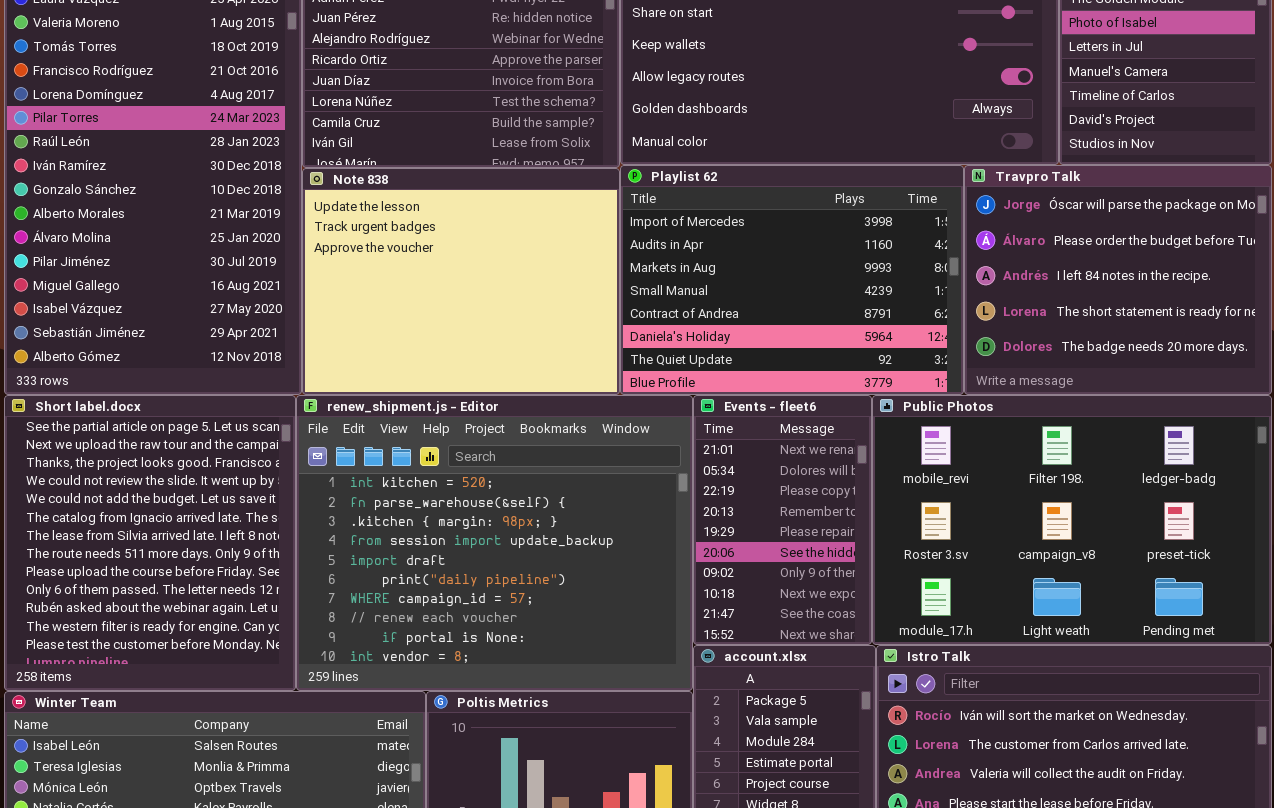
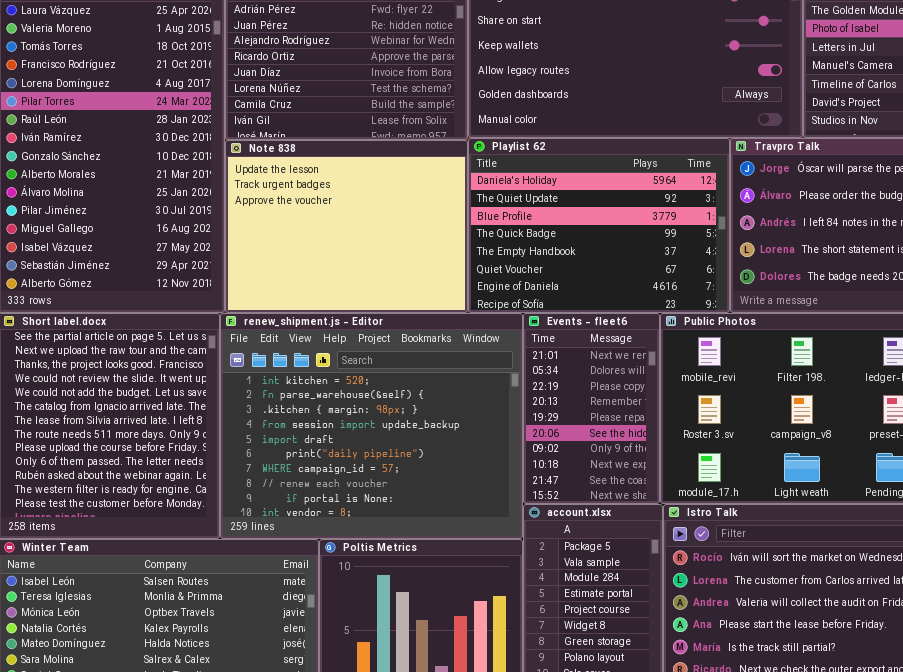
Playlist 62: [620,165,964,395] -> [468,138,730,313], scrolled down 5 rows

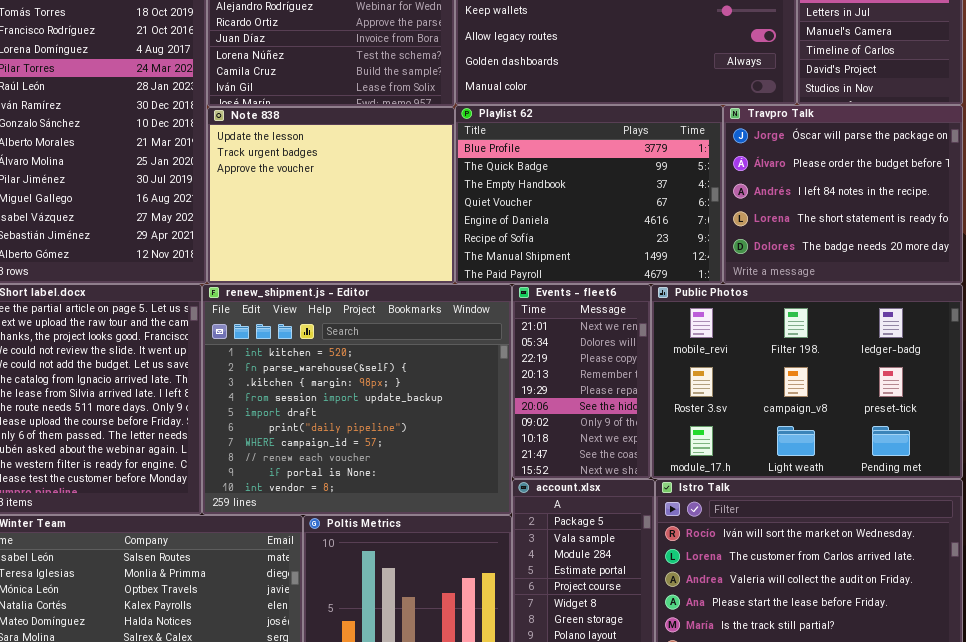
Playlist 62: [468,138,730,313] -> [455,105,723,284], scrolled down 2 rows

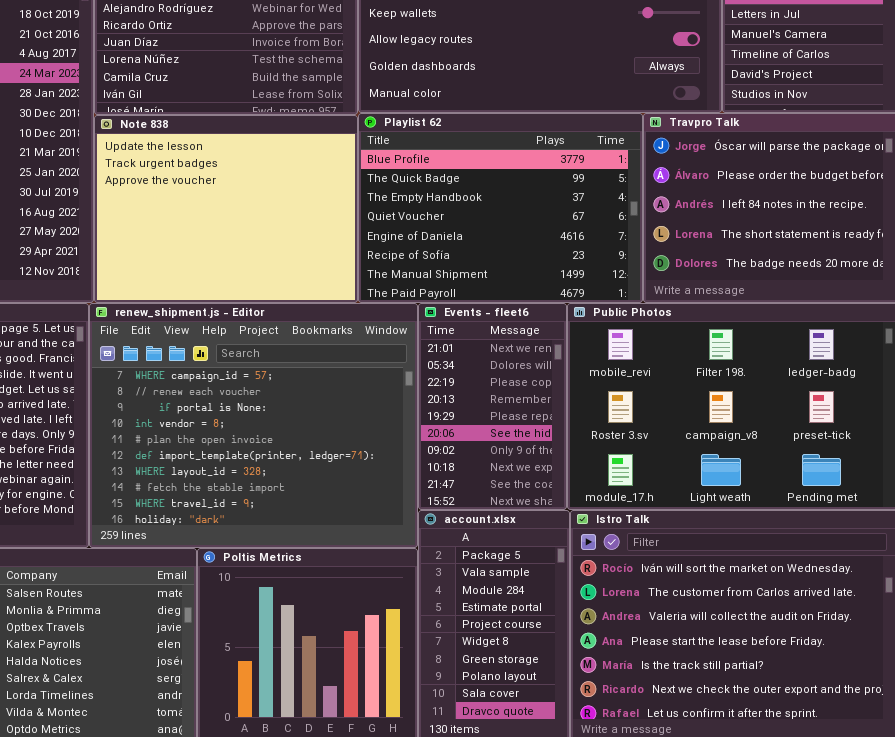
renew_shipment.js - Editor: [202,284,512,515] -> [89,303,418,548], scrolled down 6 rows

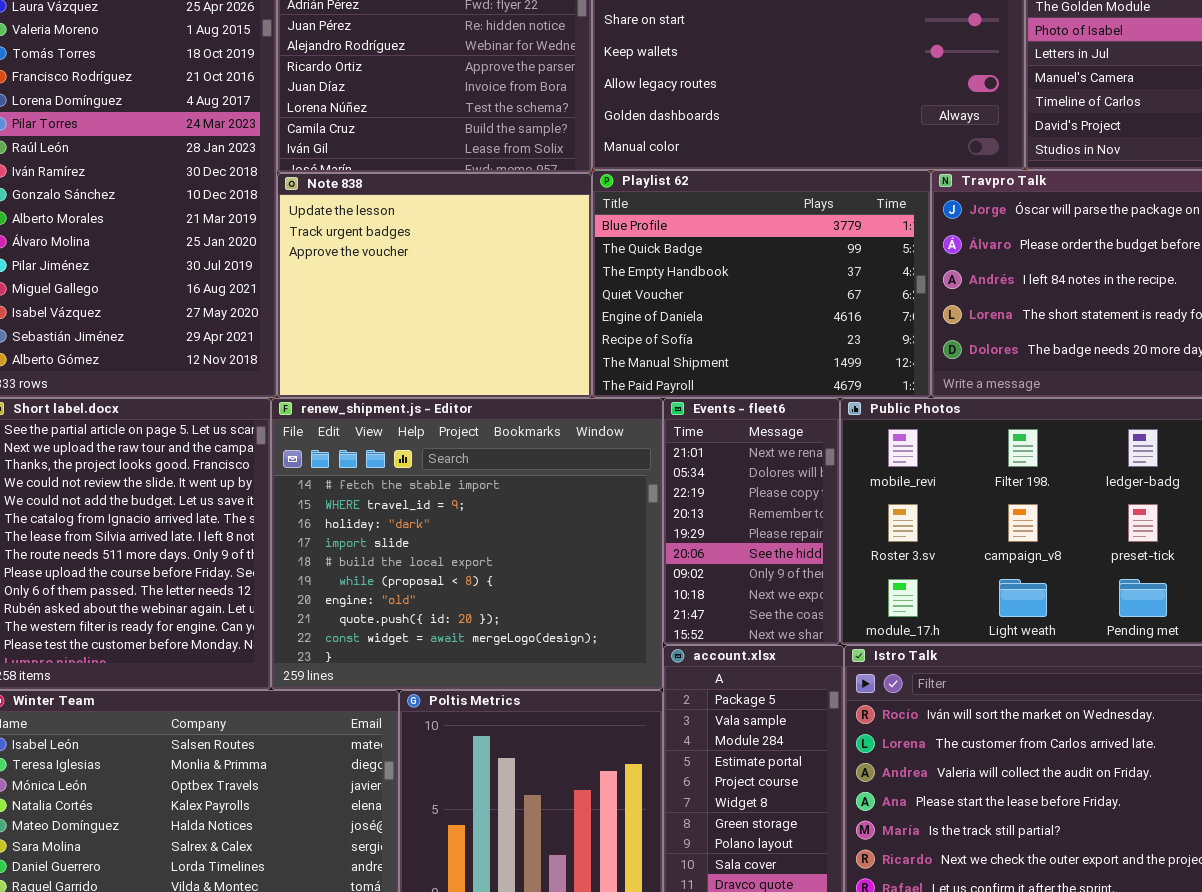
renew_shipment.js - Editor: [89,303,418,548] -> [271,398,663,690], scrolled down 7 rows

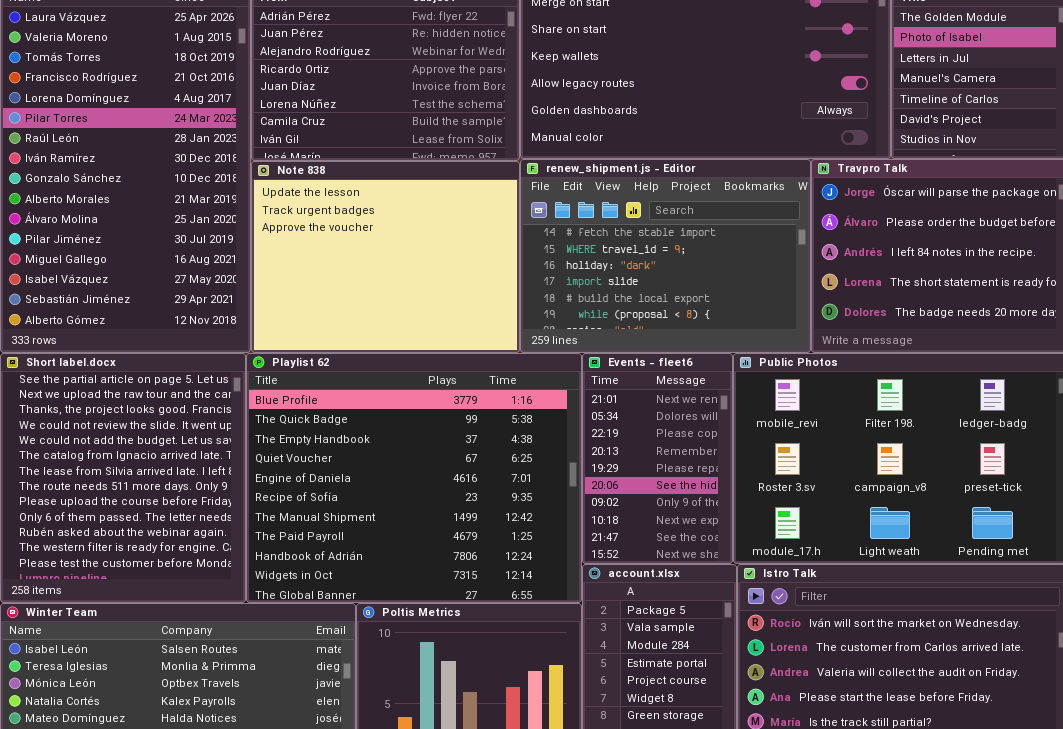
Playlist 62: [592,170,931,398] -> [246,353,582,603], moved, resized
renew_shipment.js - Editor: [271,398,663,690] -> [520,159,811,353], moved, resized

